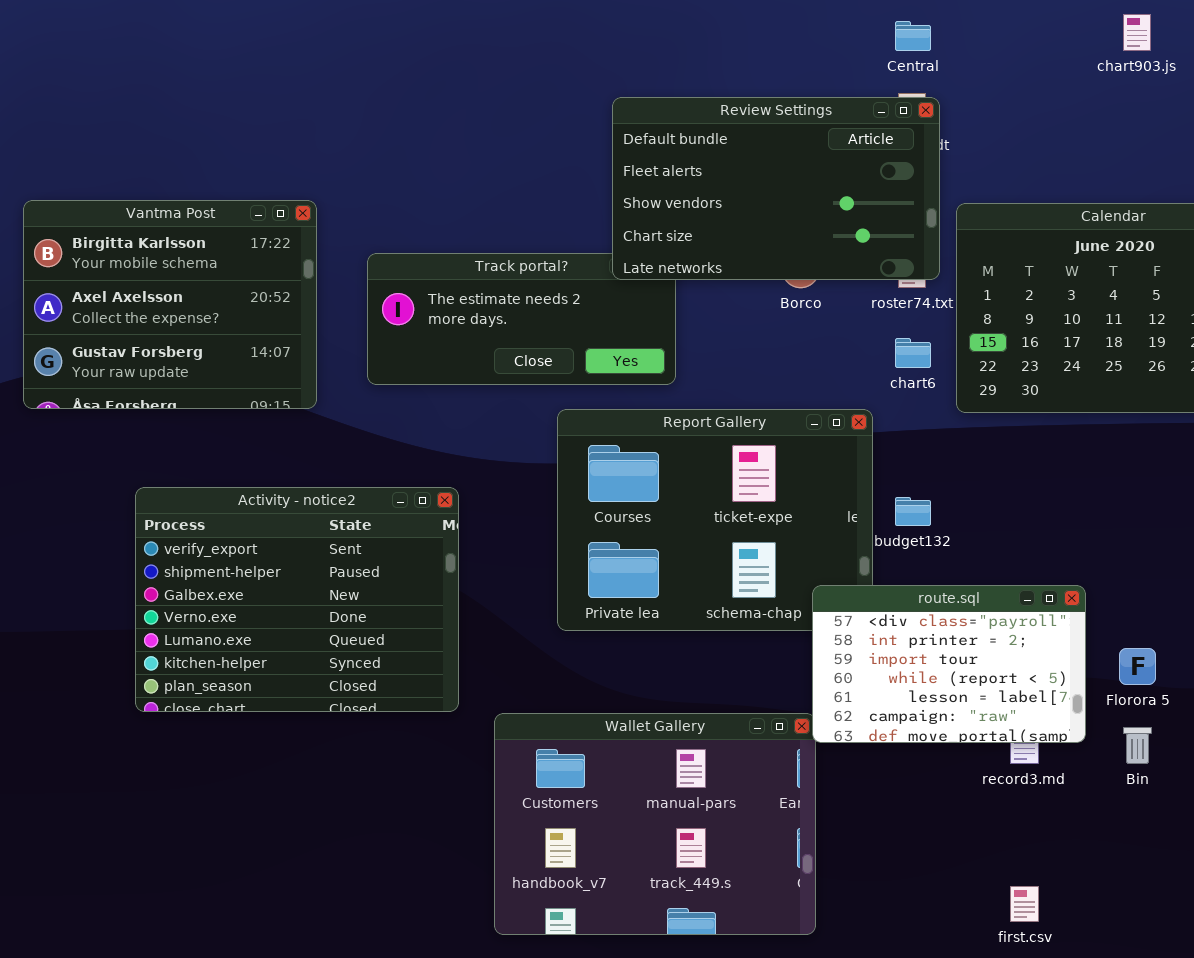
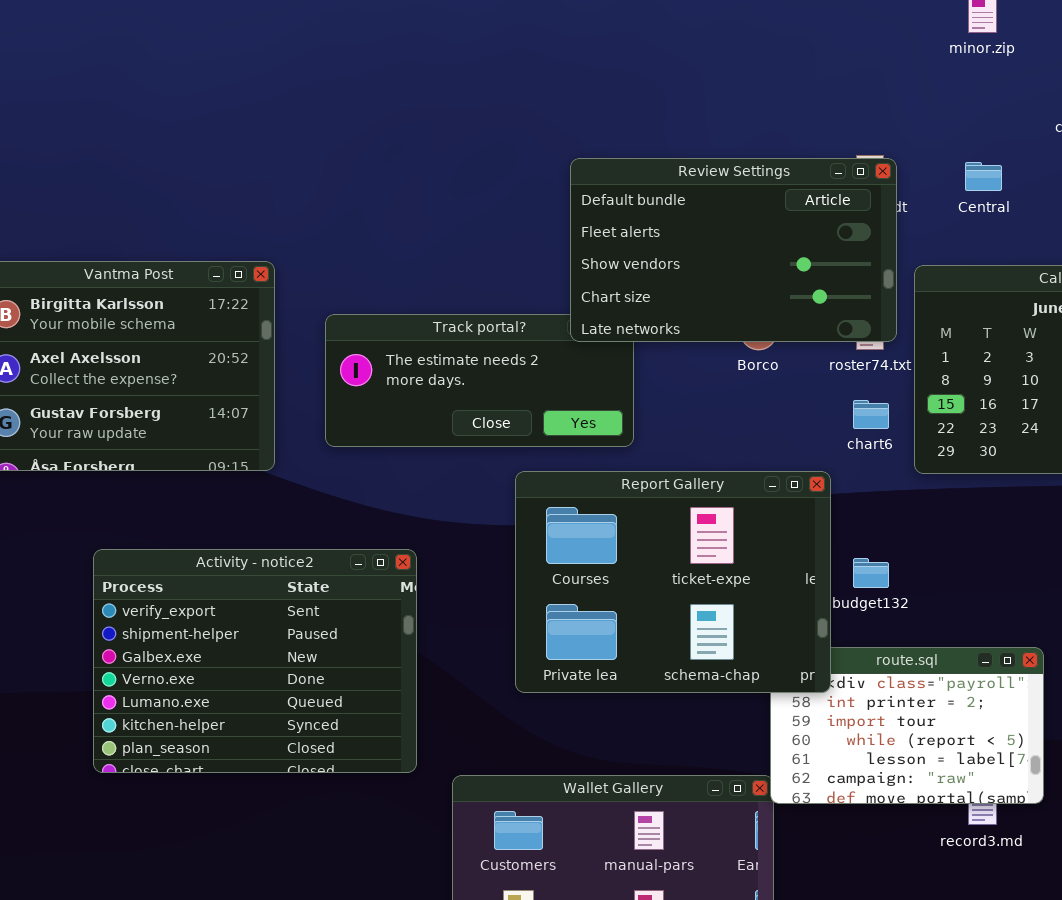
Central: [895,21,931,51] -> [965,162,1002,191], moved
Report Gallery: [557,409,873,631] -> [515,471,831,693], raised

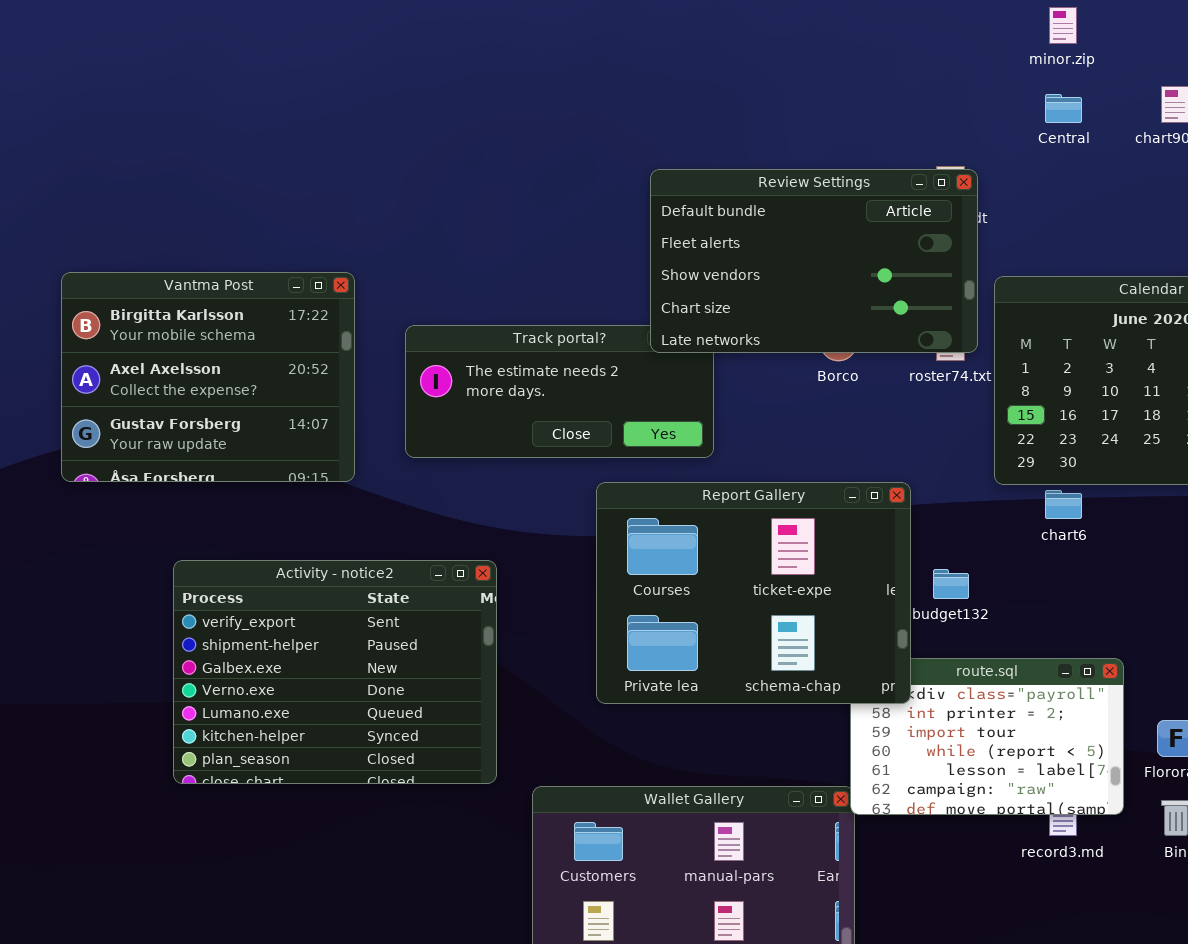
Central: [965,162,1002,191] -> [1045,94,1082,123], moved
chart6: [853,400,889,429] -> [1045,490,1082,519], moved

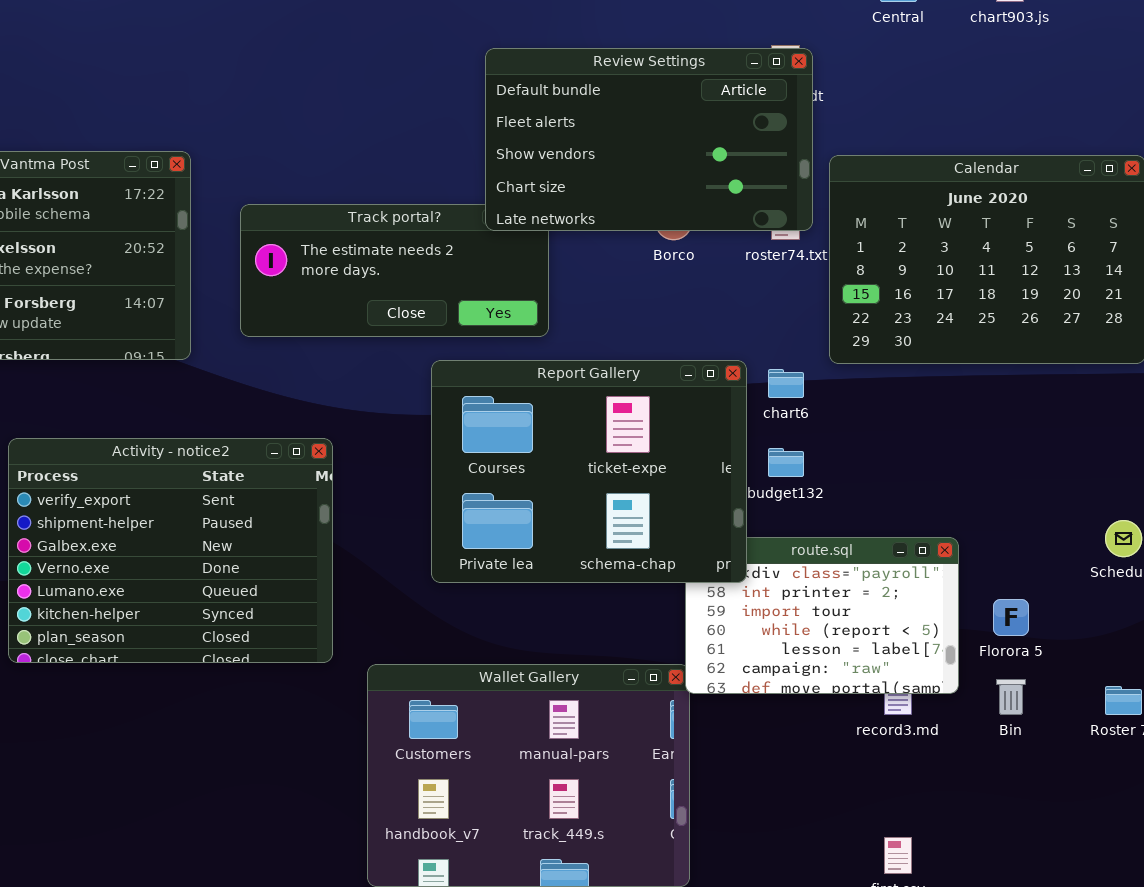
chart6: [1045,490,1082,519] -> [768,369,804,398], moved

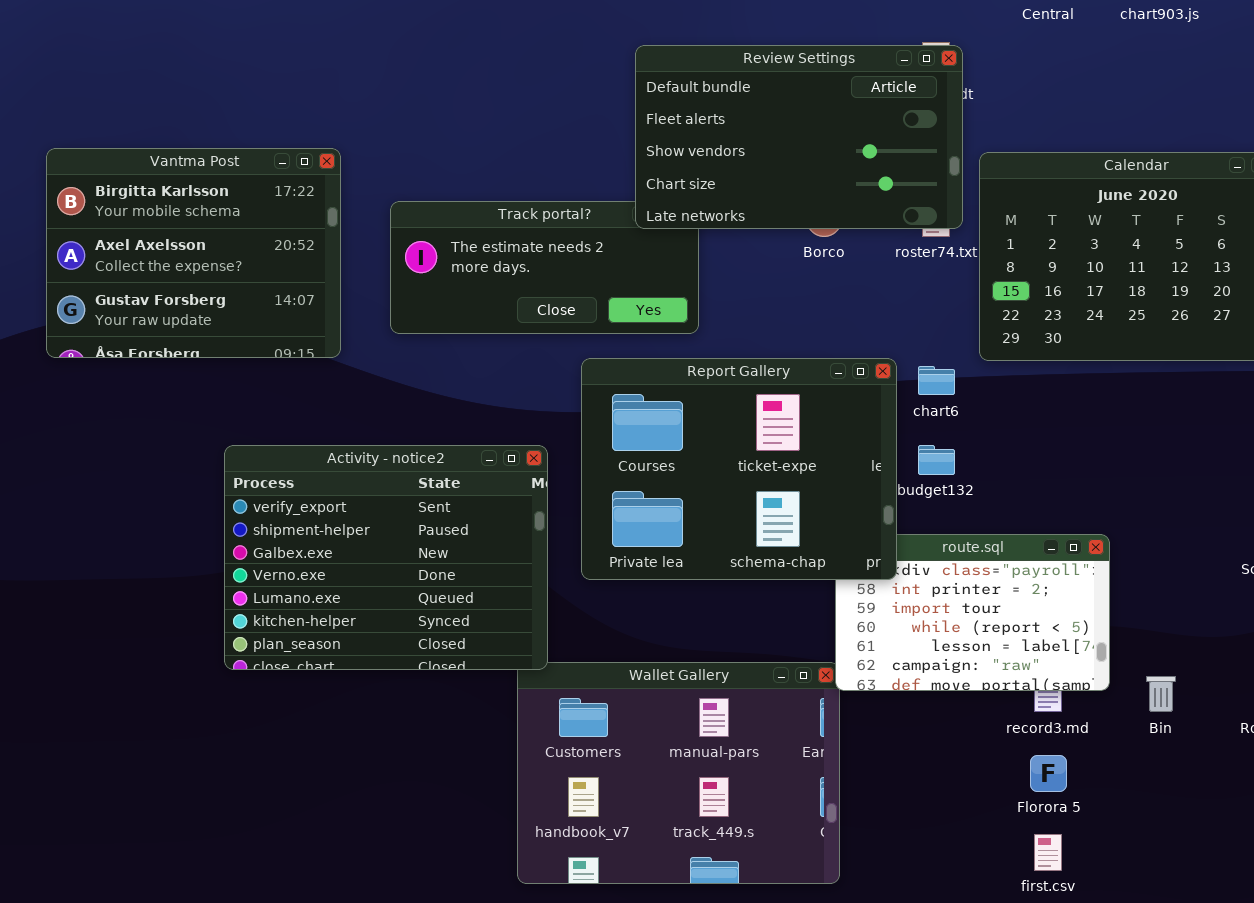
Activity - notice2: [8,438,333,663] -> [224,445,548,670], moved
Florora 5: [993,599,1029,636] -> [1030,755,1067,792], moved

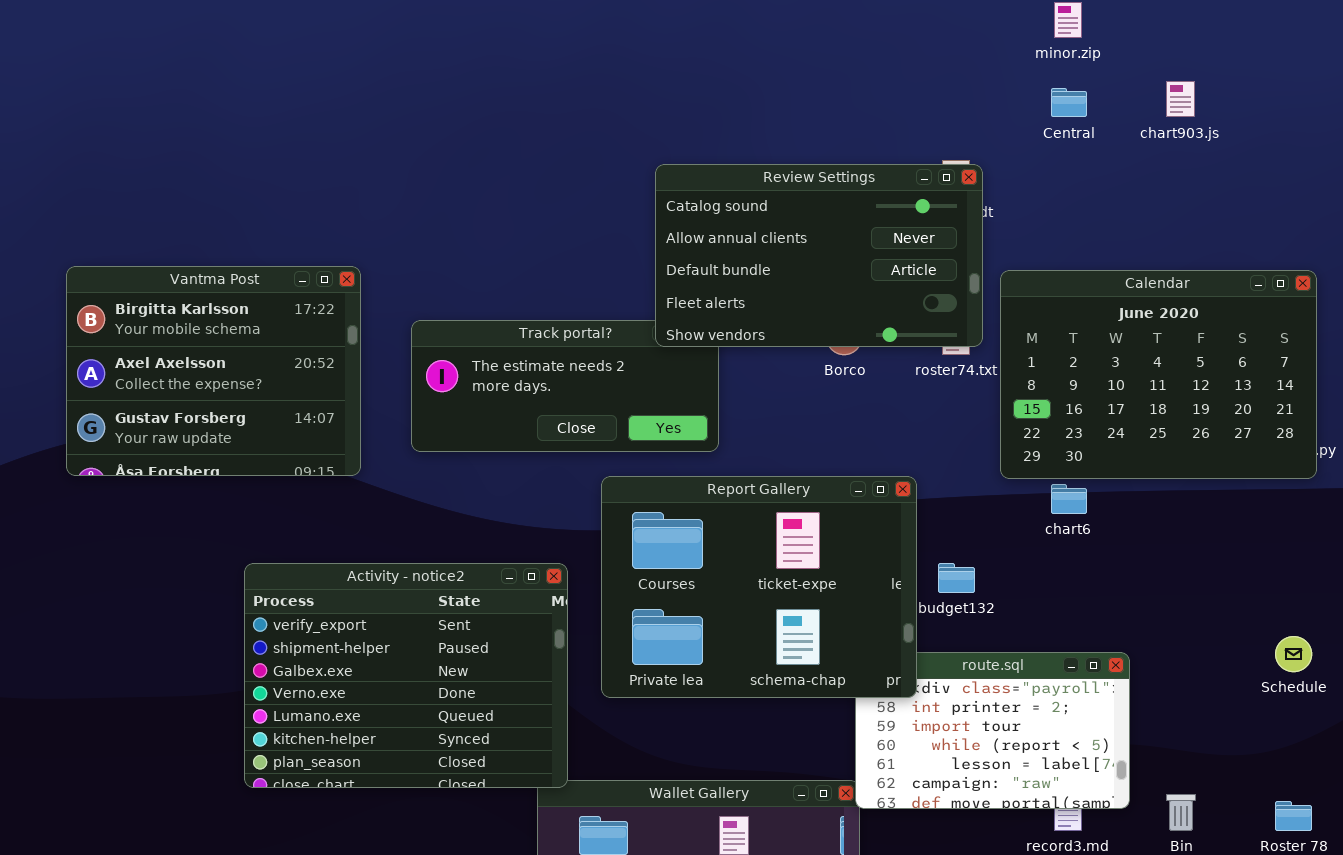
Review Settings: [635,45,963,229] -> [655,164,983,347], scrolled up 2 rows
chart6: [918,366,955,395] -> [1051,484,1087,514], moved

